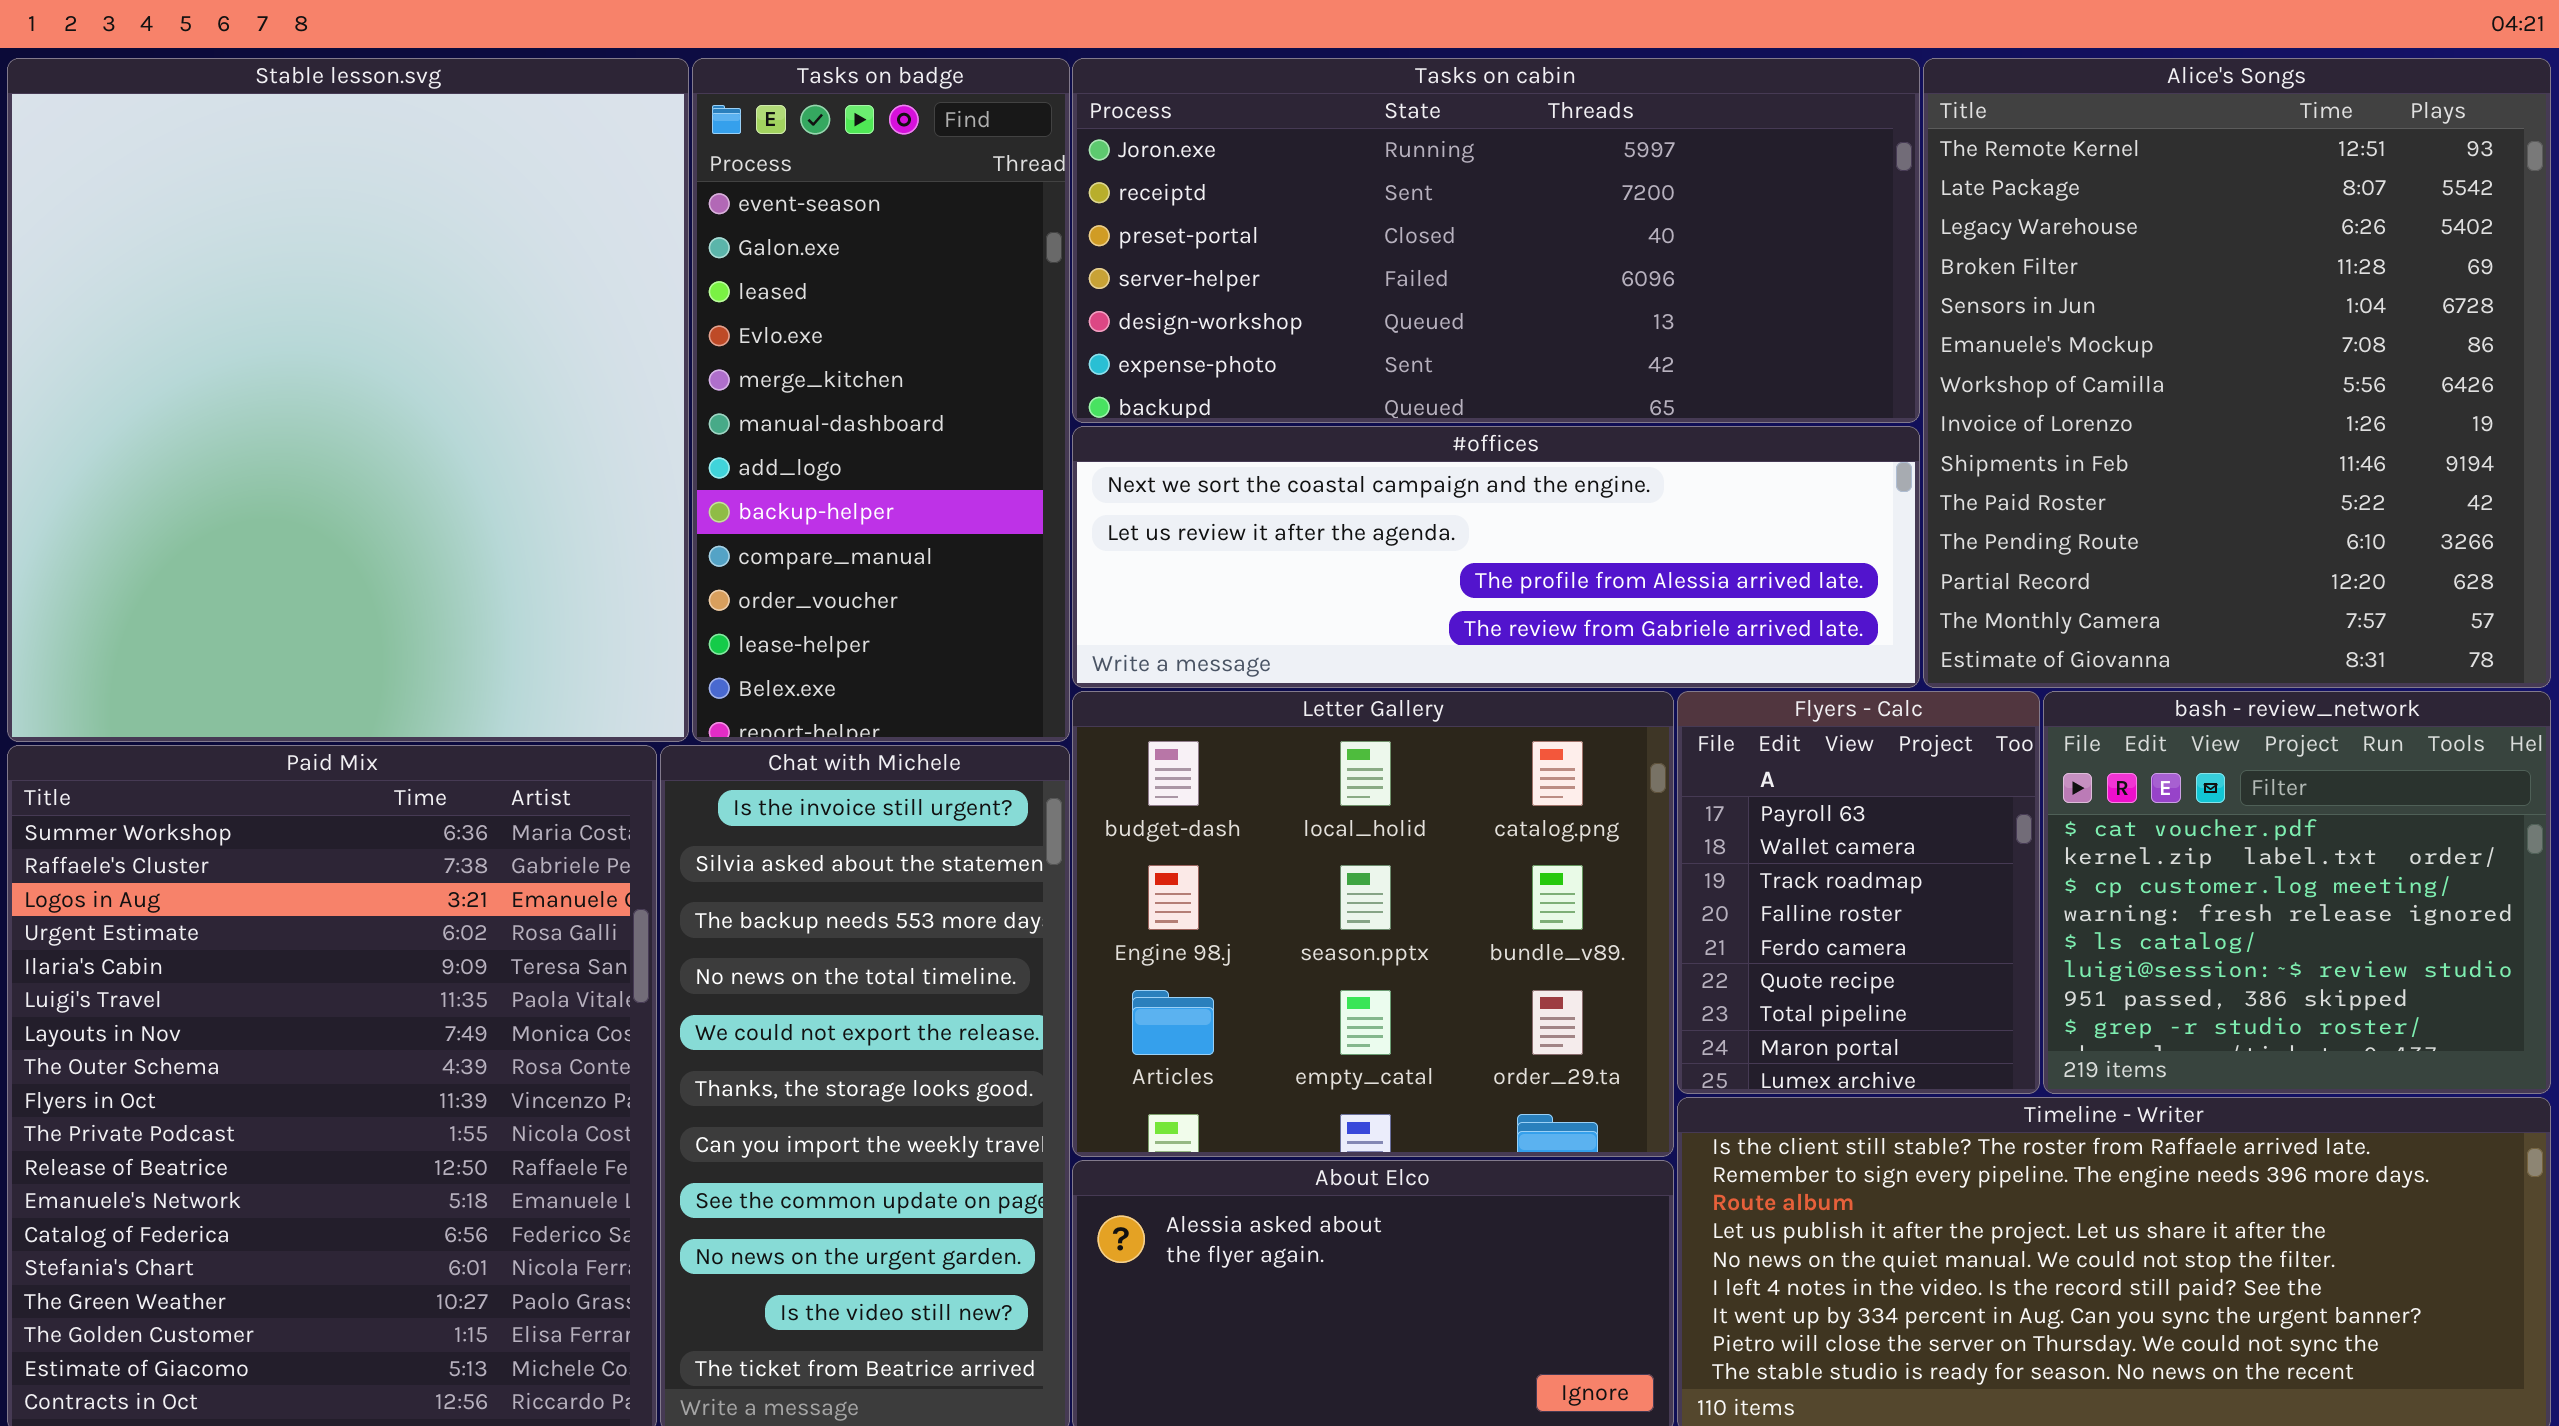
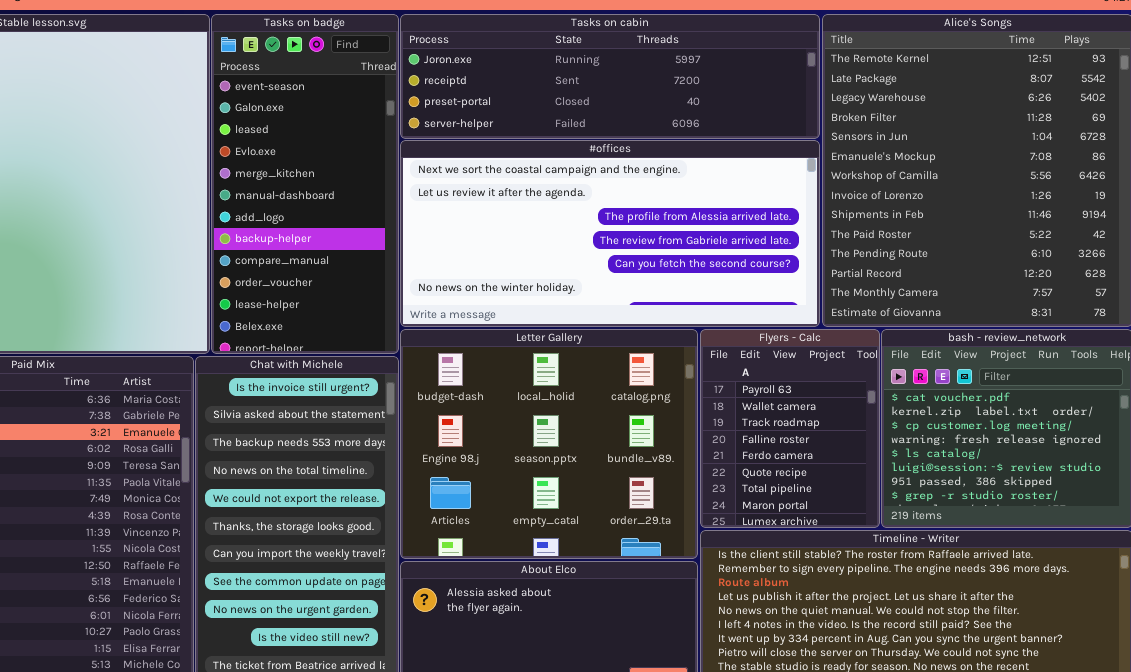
Tasks on cabin: [1072,58,1920,423] -> [400,14,820,139], resized
#offices: [1072,426,1920,688] -> [400,140,820,327], resized

